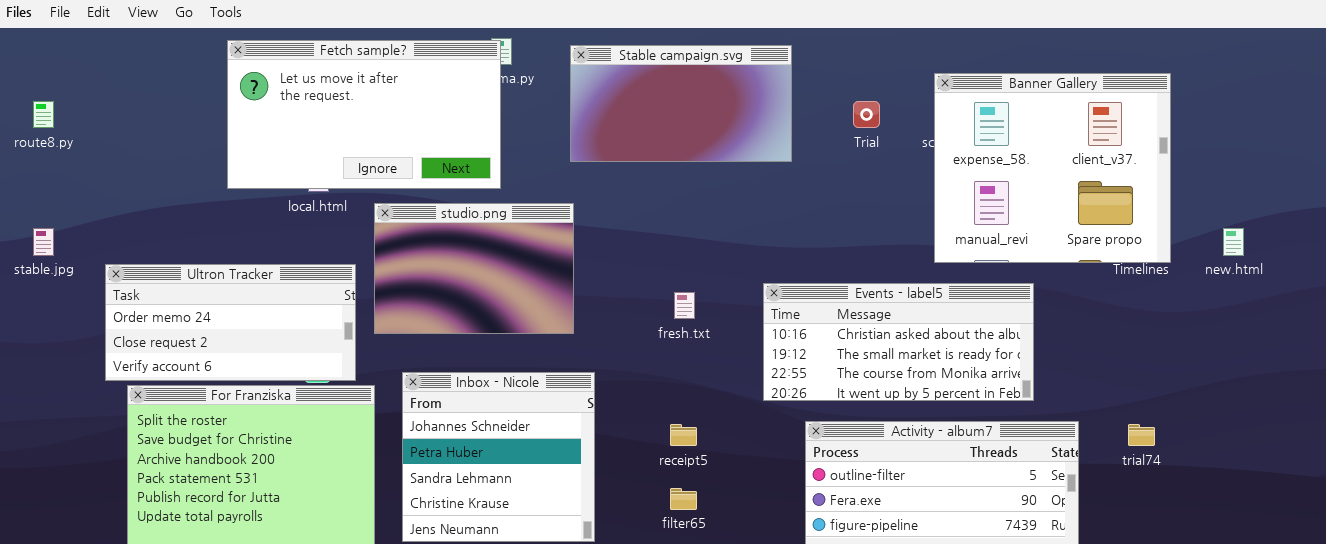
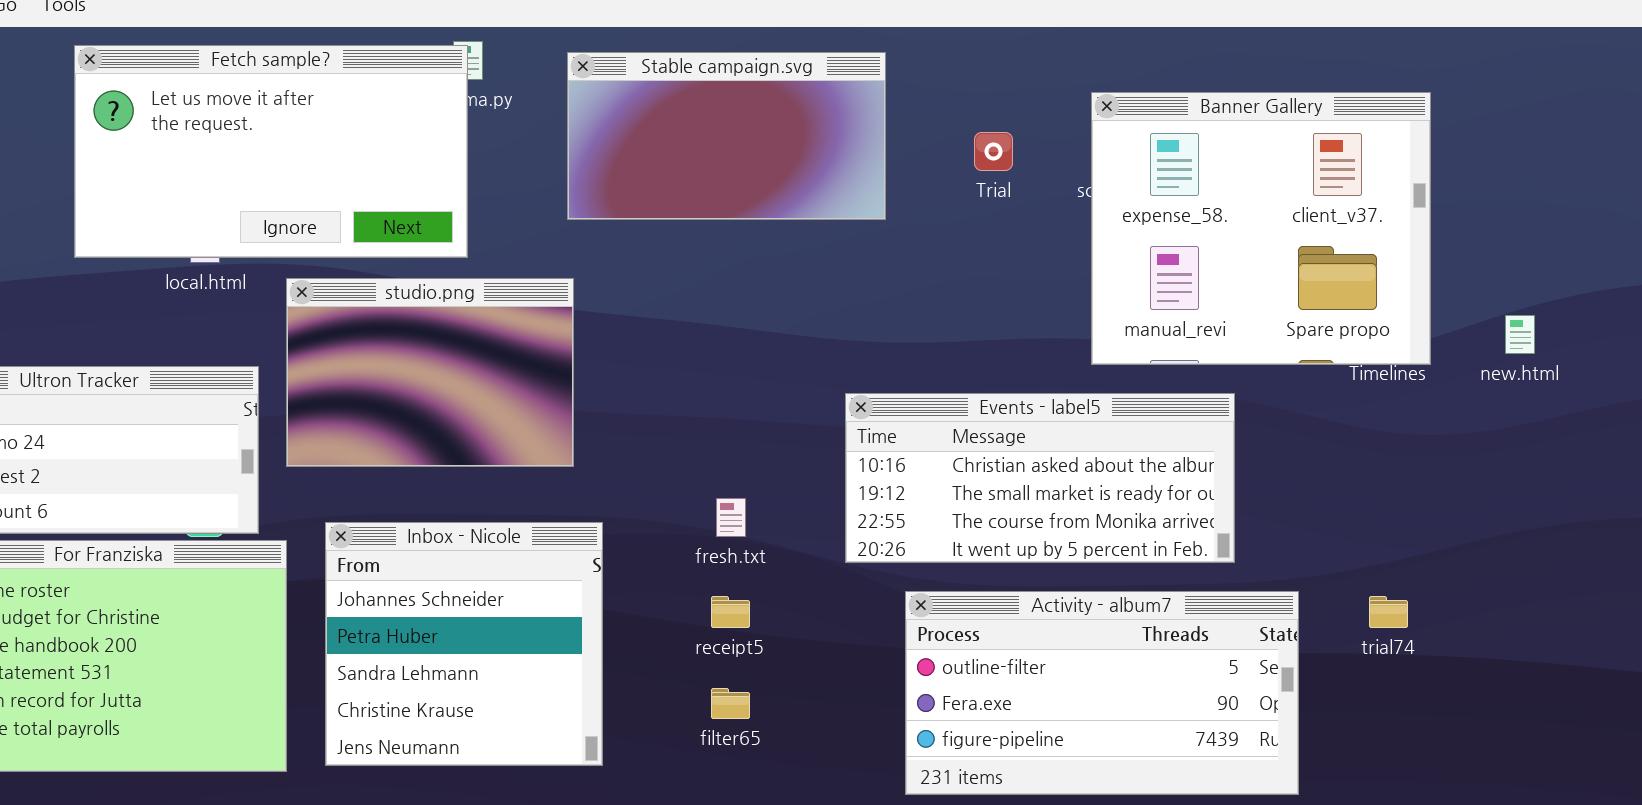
fresh.txt: [674,292,695,319] -> [716,498,746,537], moved

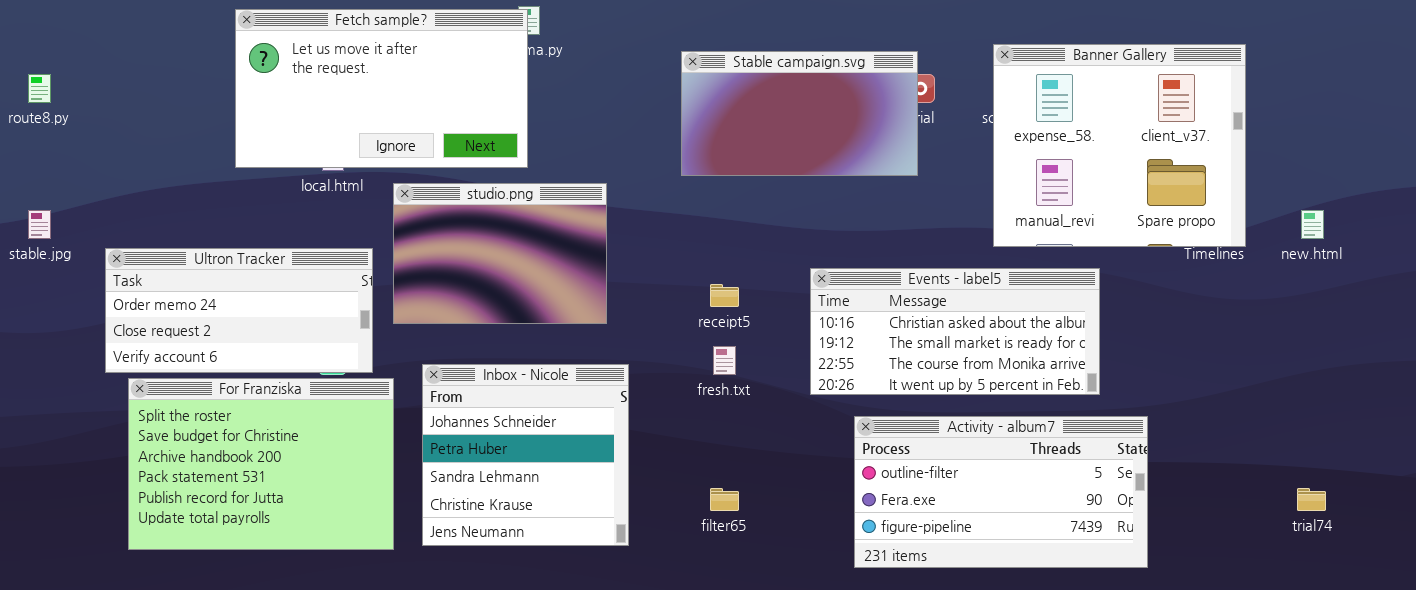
Stable campaign.svg: [567,52,886,220] -> [681,51,918,176], moved
receipt5: [711,596,750,628] -> [710,284,739,307], moved
trial74: [1369,596,1408,628] -> [1297,488,1326,511], moved

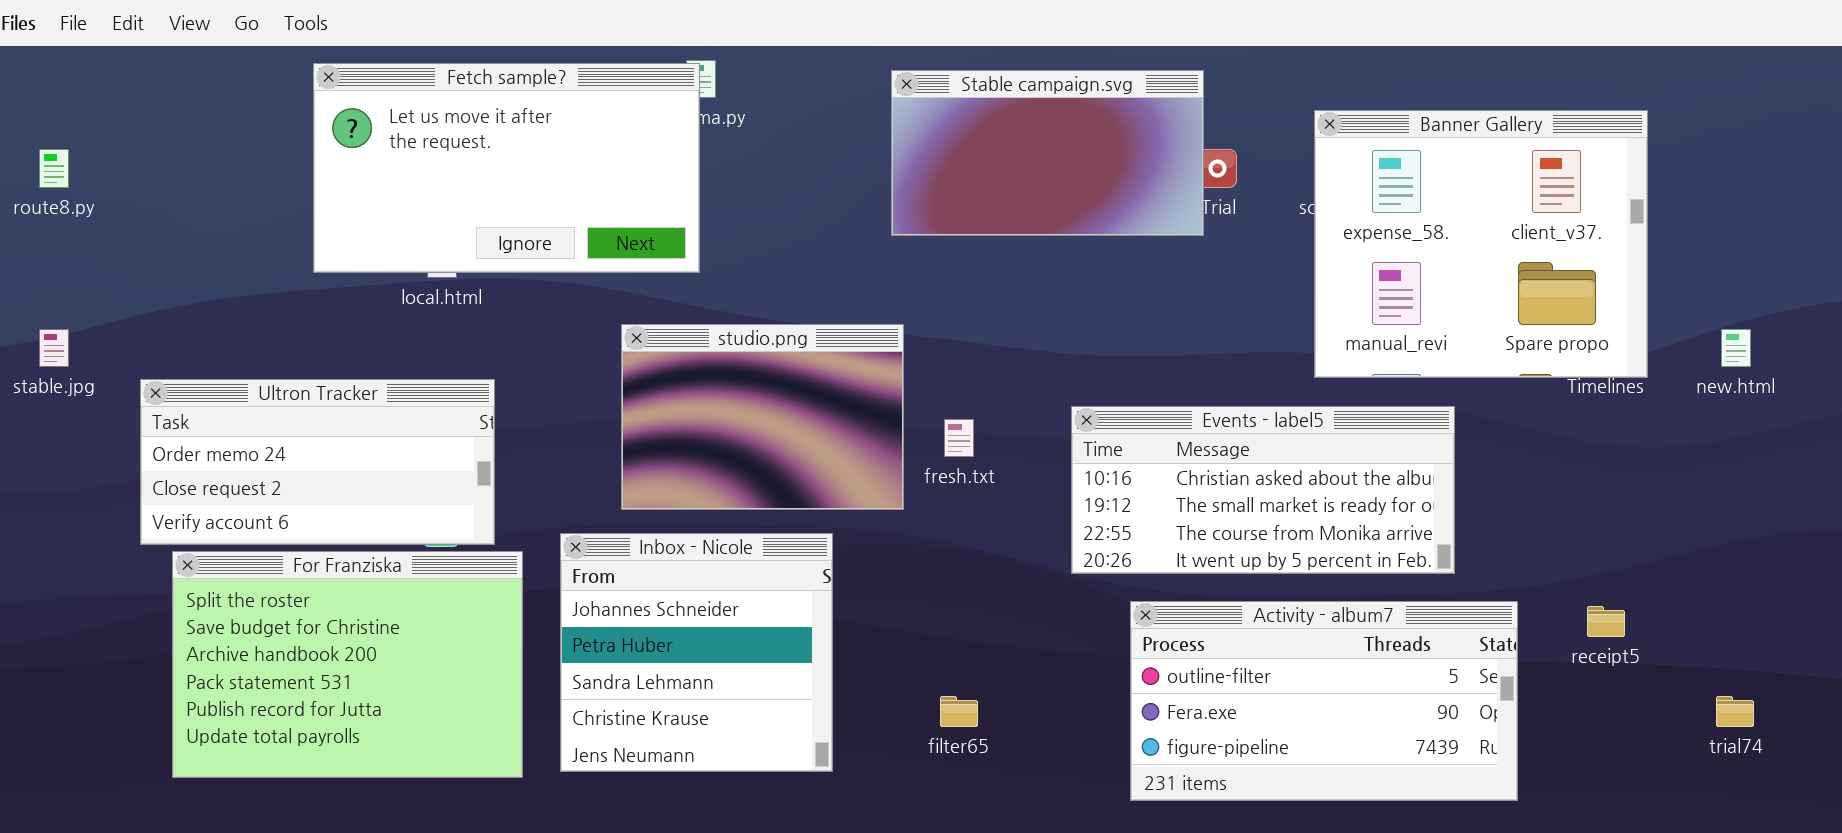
Stable campaign.svg: [681,51,918,176] -> [891,70,1204,236], moved
studio.png: [393,183,607,324] -> [621,324,904,510], moved
receipt5: [710,284,739,307] -> [1587,606,1625,637], moved
fresh.txt: [713,346,736,375] -> [944,419,974,457], moved

